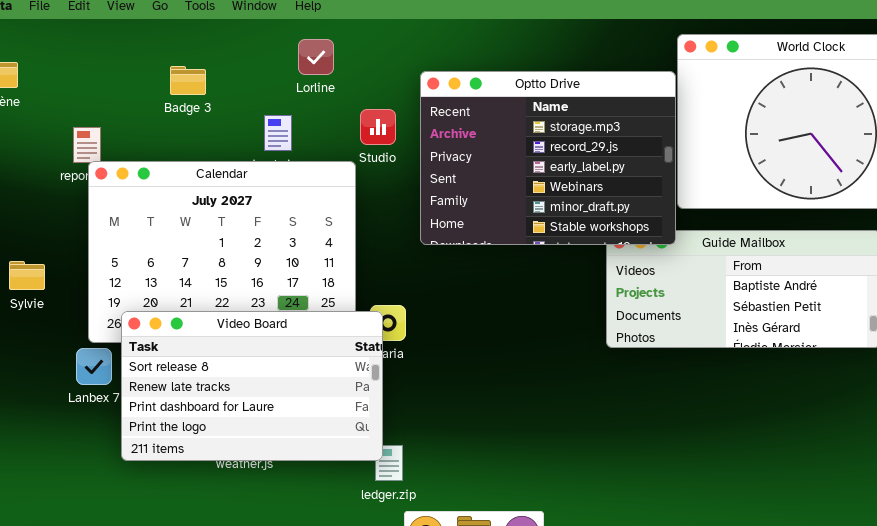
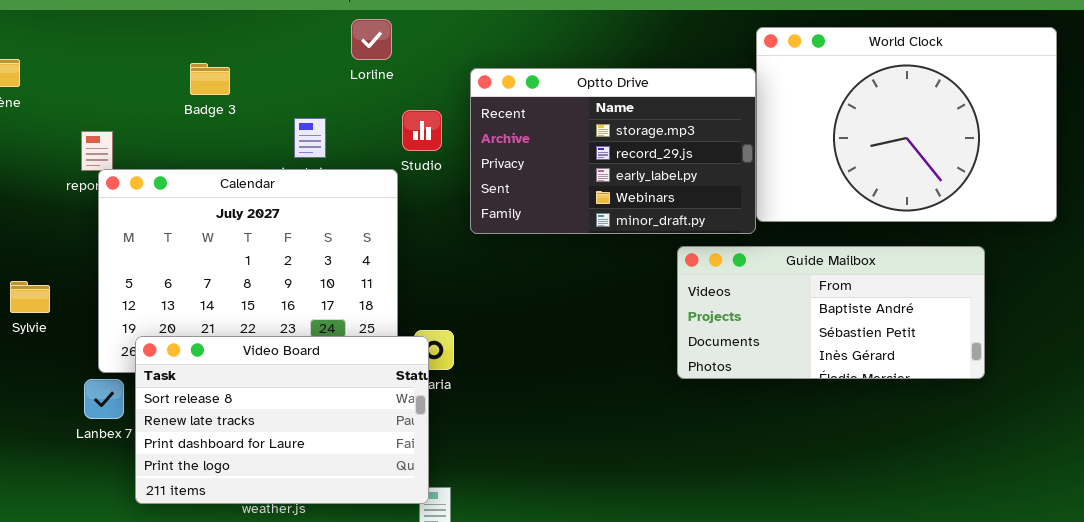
Lorline: [298,39,334,75] -> [351,19,392,60], moved
Optto Drive: [420,71,676,245] -> [470,68,756,234], resized

